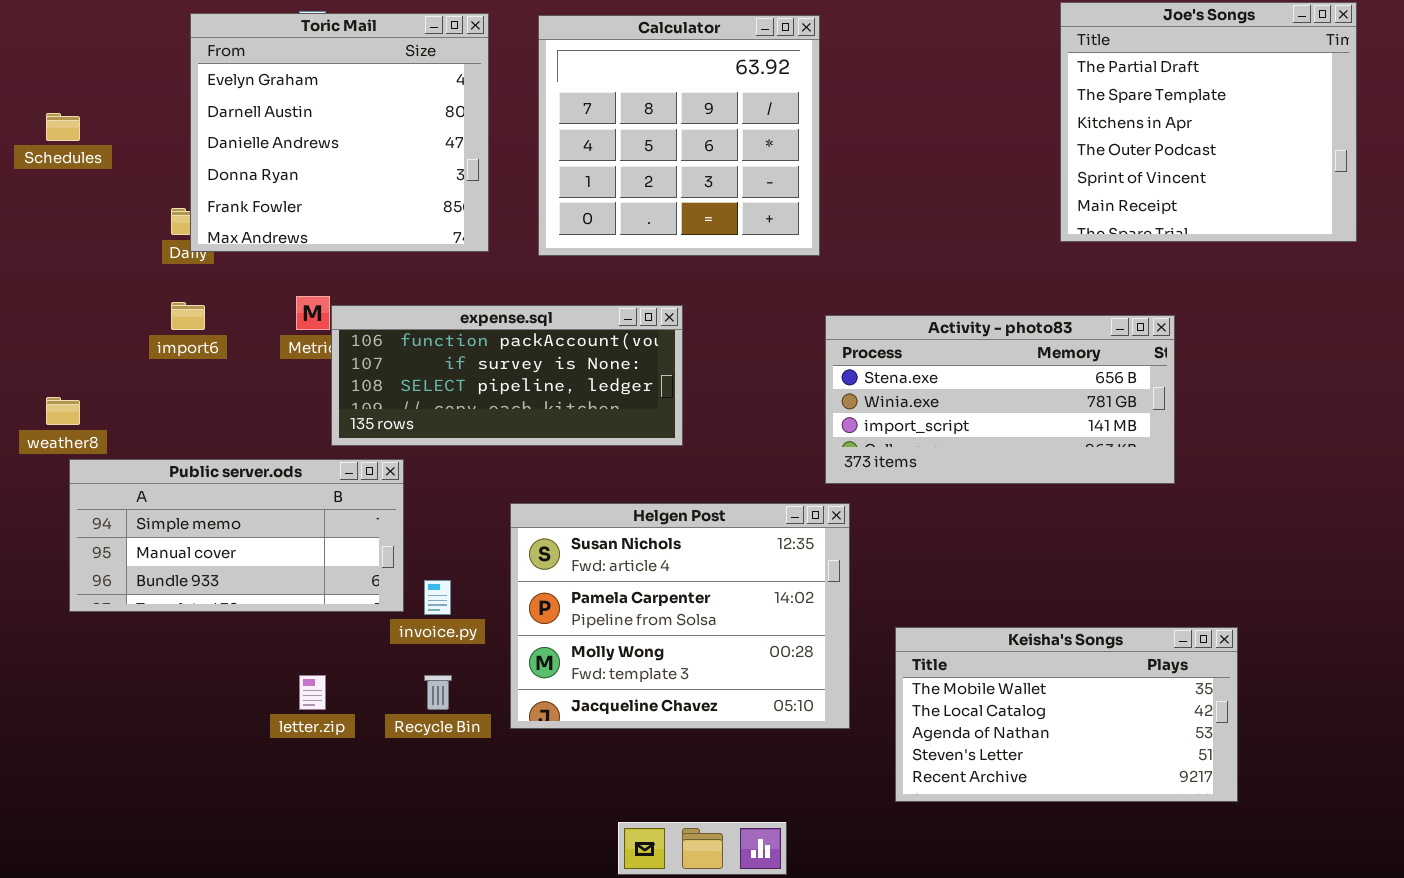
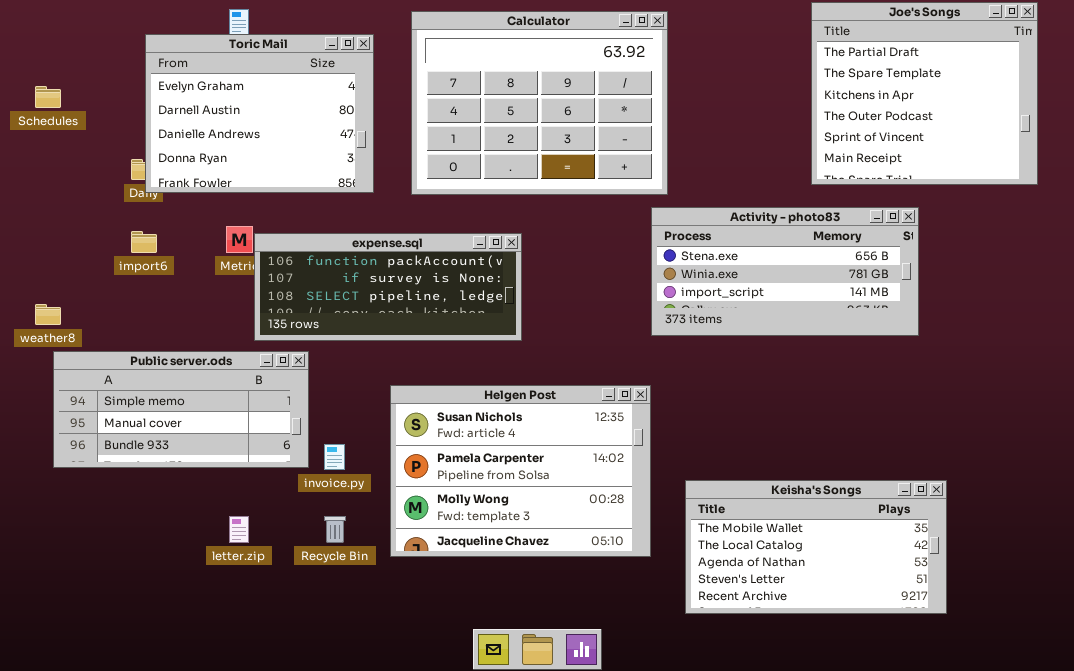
Toric Mail: [190,13,489,252] -> [145,34,374,193], resized
Calculator: [538,15,820,256] -> [411,11,668,195], resized
Activity - photo83: [825,315,1175,484] -> [651,207,919,336], moved

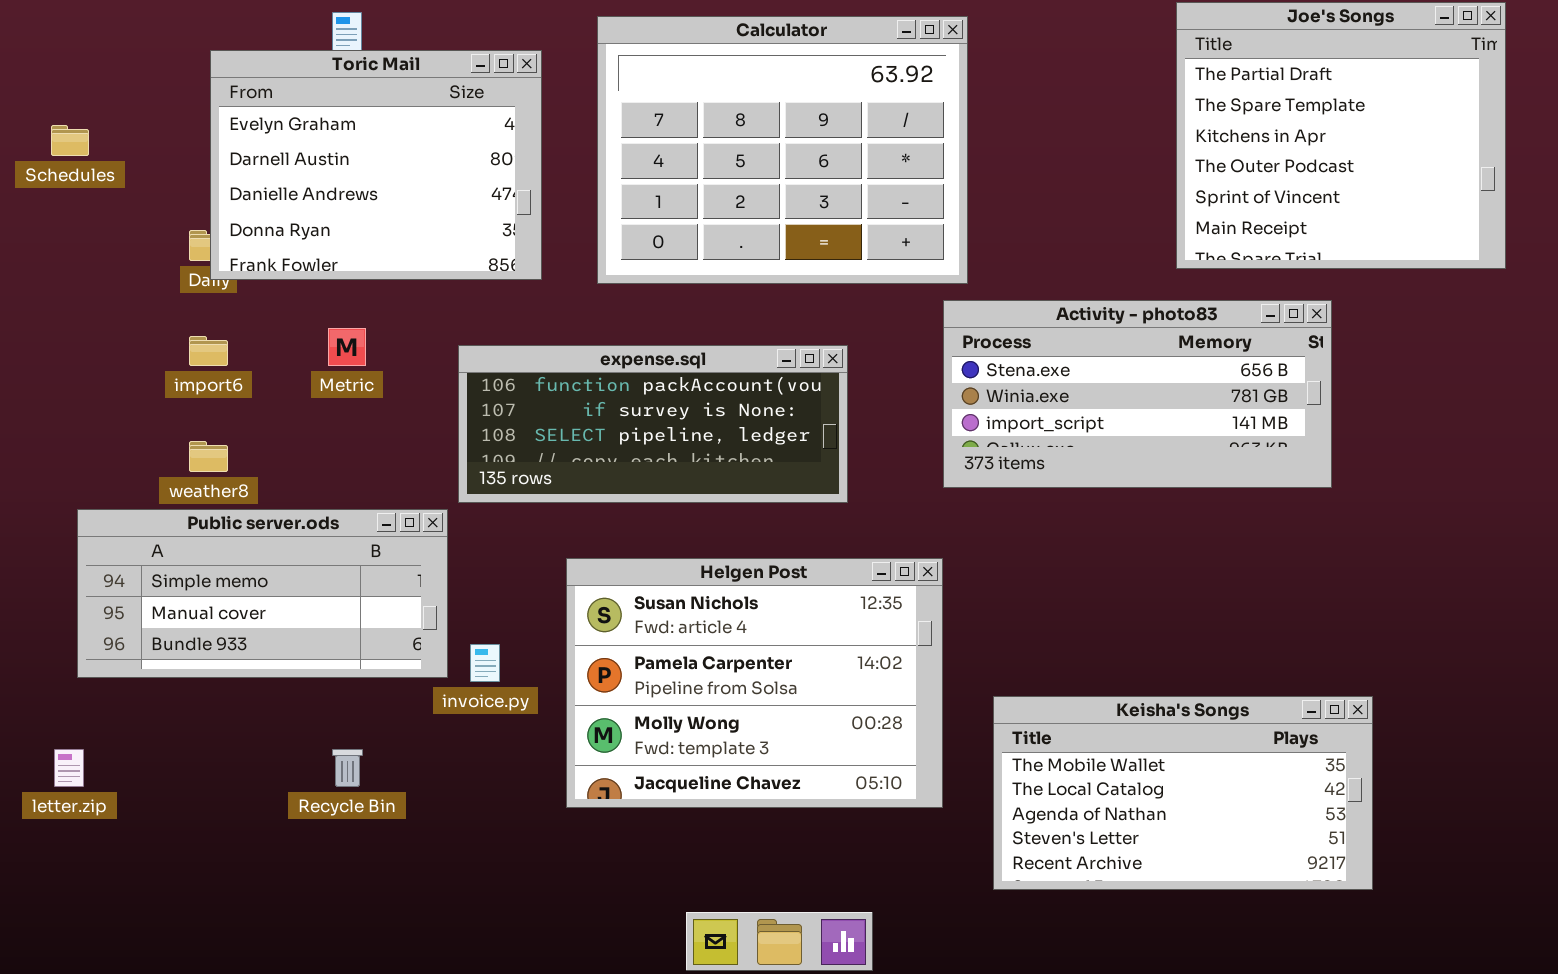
expense.sql: [254,233,522,341] -> [458,345,848,503], moved
weather8: [35,304,61,325] -> [189,441,228,472], moved
letter.zip: [229,516,249,543] -> [54,749,84,787], moved
Recycle Bin: [324,516,346,543] -> [332,749,363,787], moved

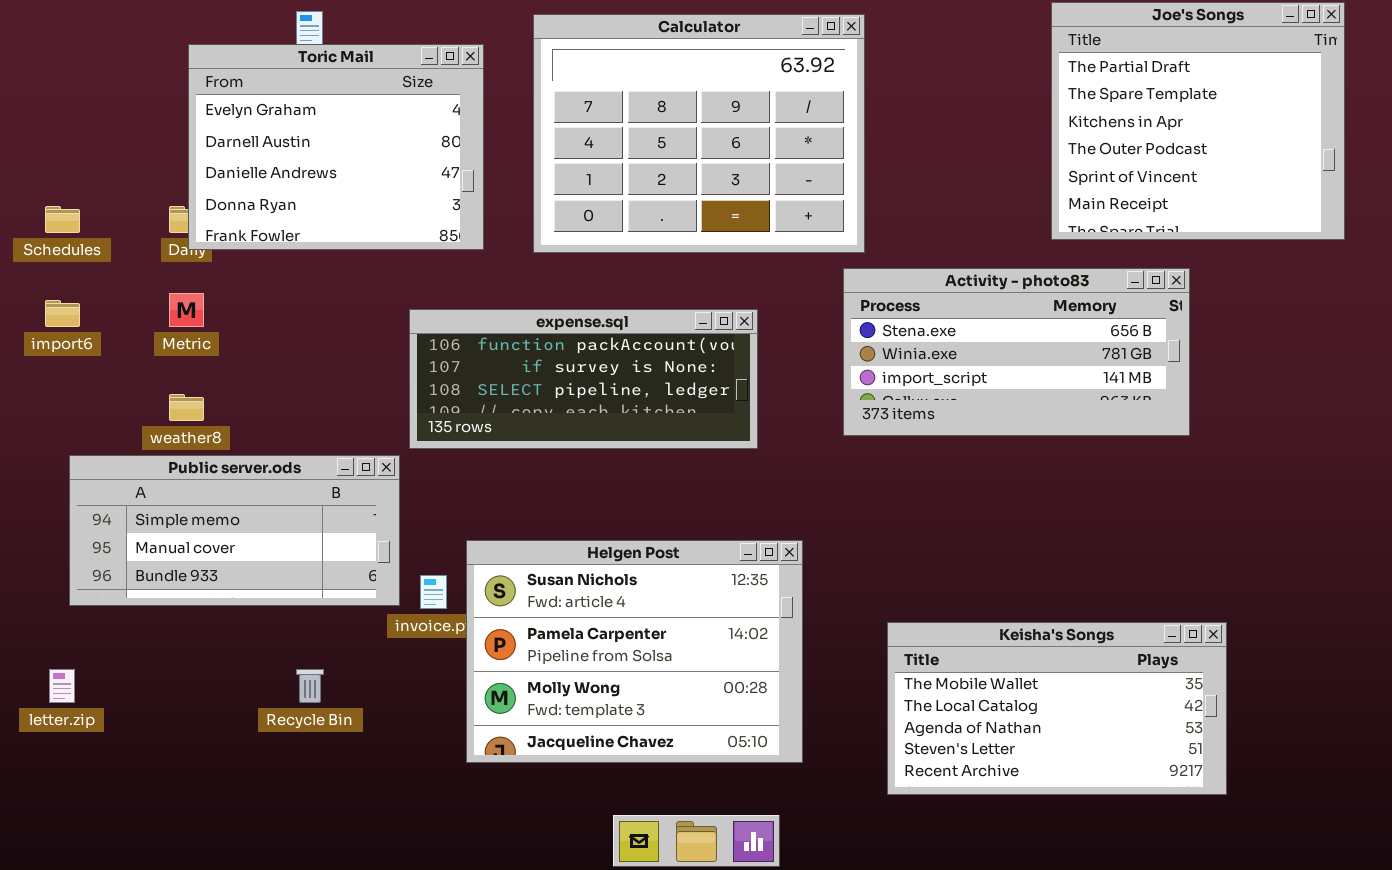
Schedules: [51,125,89,156] -> [45,206,80,233], moved
Metric: [328,328,366,366] -> [169,293,204,327], moved
import6: [189,336,228,366] -> [45,300,80,327], moved
Helgen Post: [566,558,943,808] -> [466,540,803,763], moved

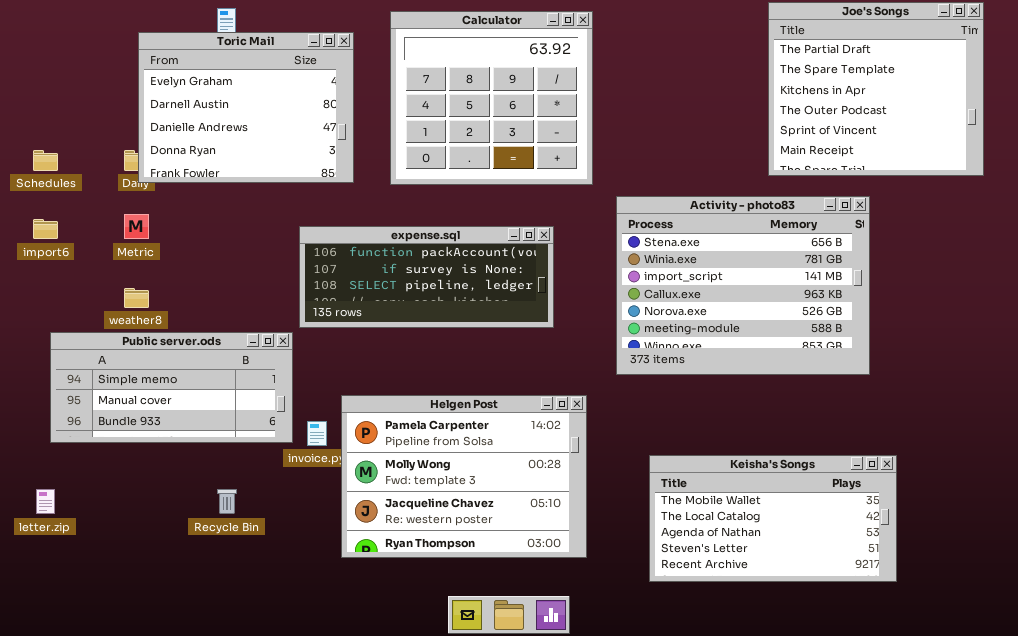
Calculator: [533,14,865,253] -> [390,11,593,185], resized
Activity - photo83: [843,268,1190,436] -> [616,196,870,375], resized
Helgen Post: [466,540,803,763] -> [341,395,587,558], scrolled down 1 row

